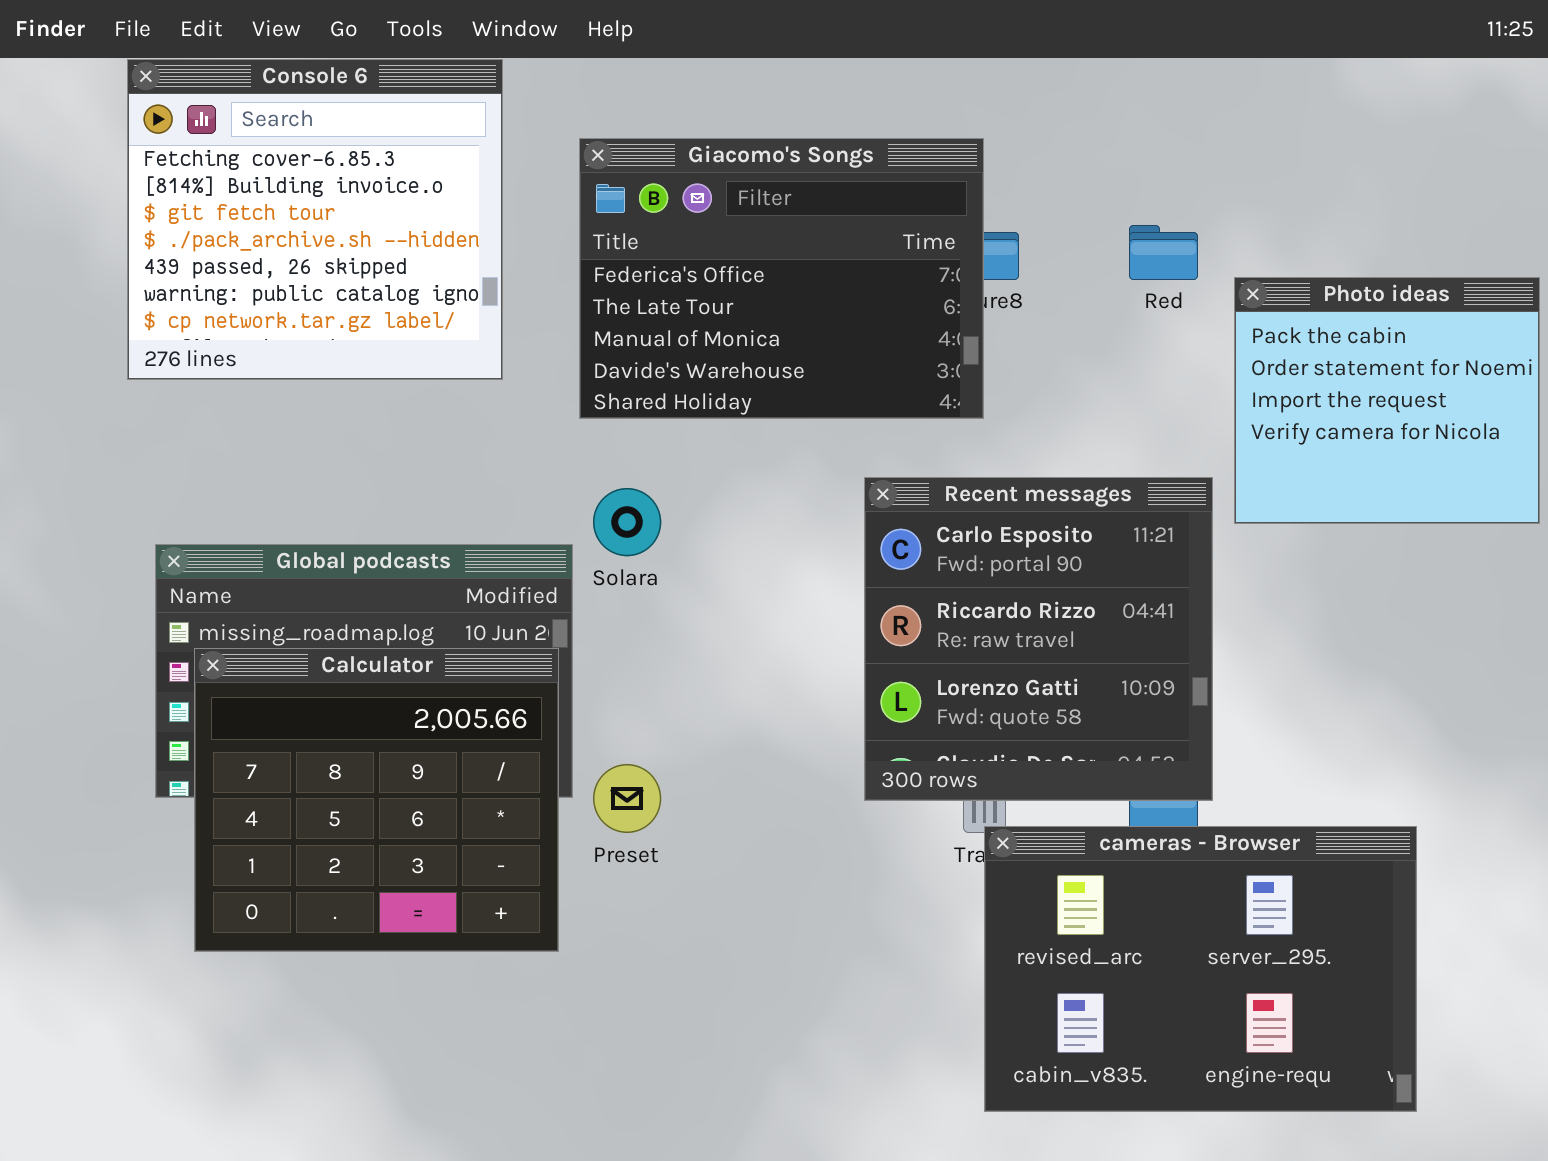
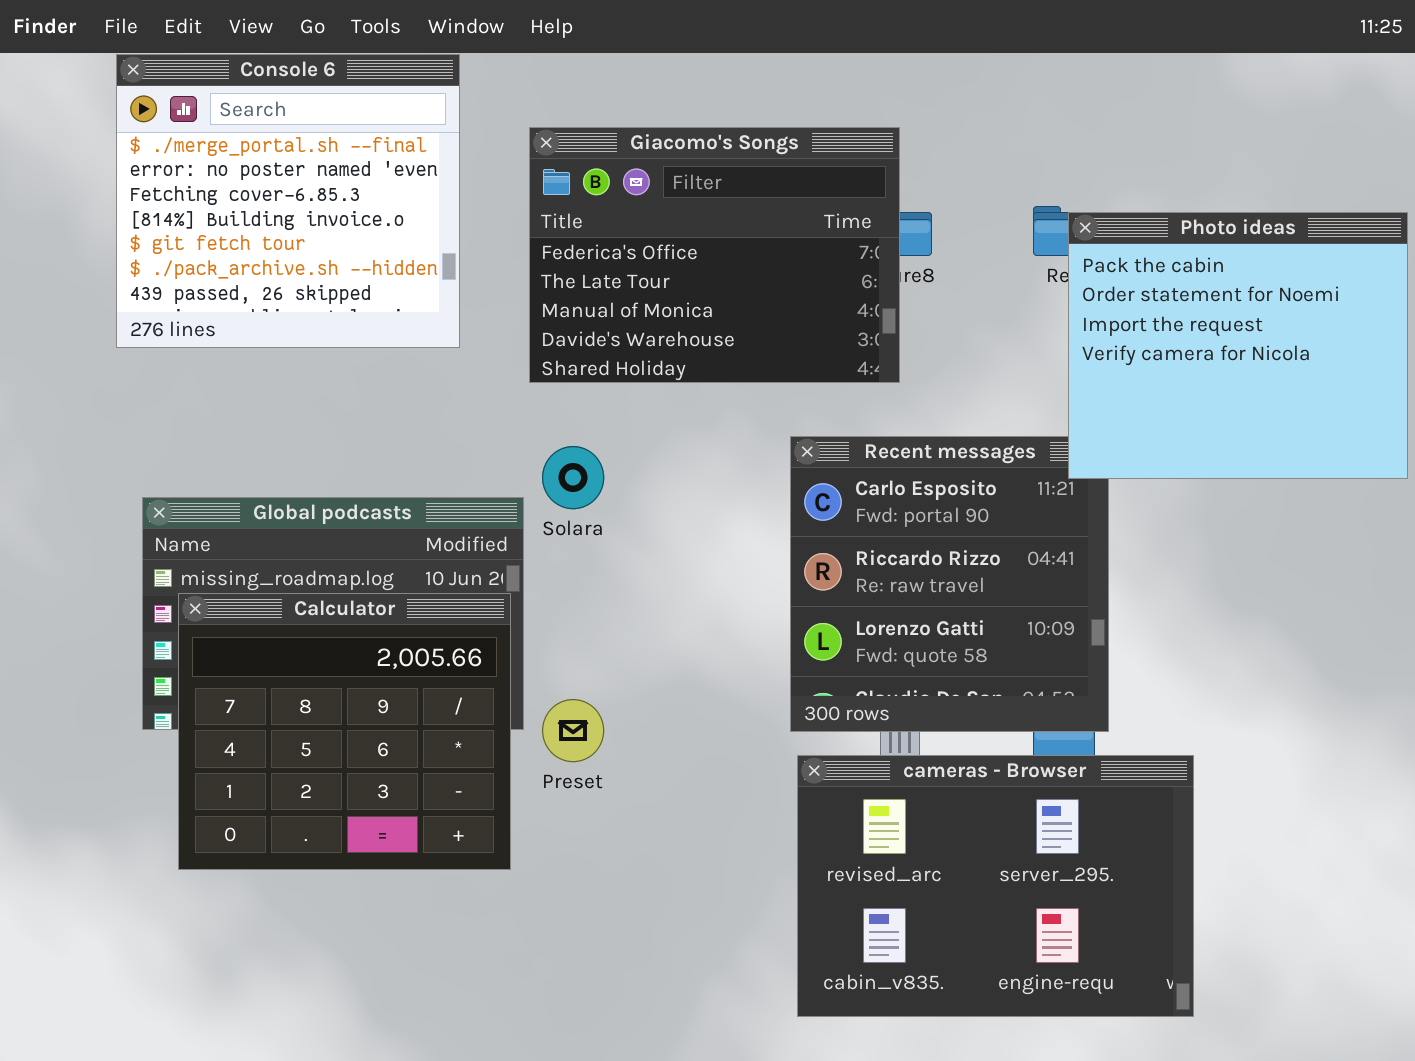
Console 6: [127,59,503,380] -> [116,54,460,348], scrolled up 2 rows
Photo ideas: [1234,277,1540,524] -> [1068,212,1408,479], resized
cameras - Browser: [984,826,1417,1112] -> [797,755,1194,1017], moved

